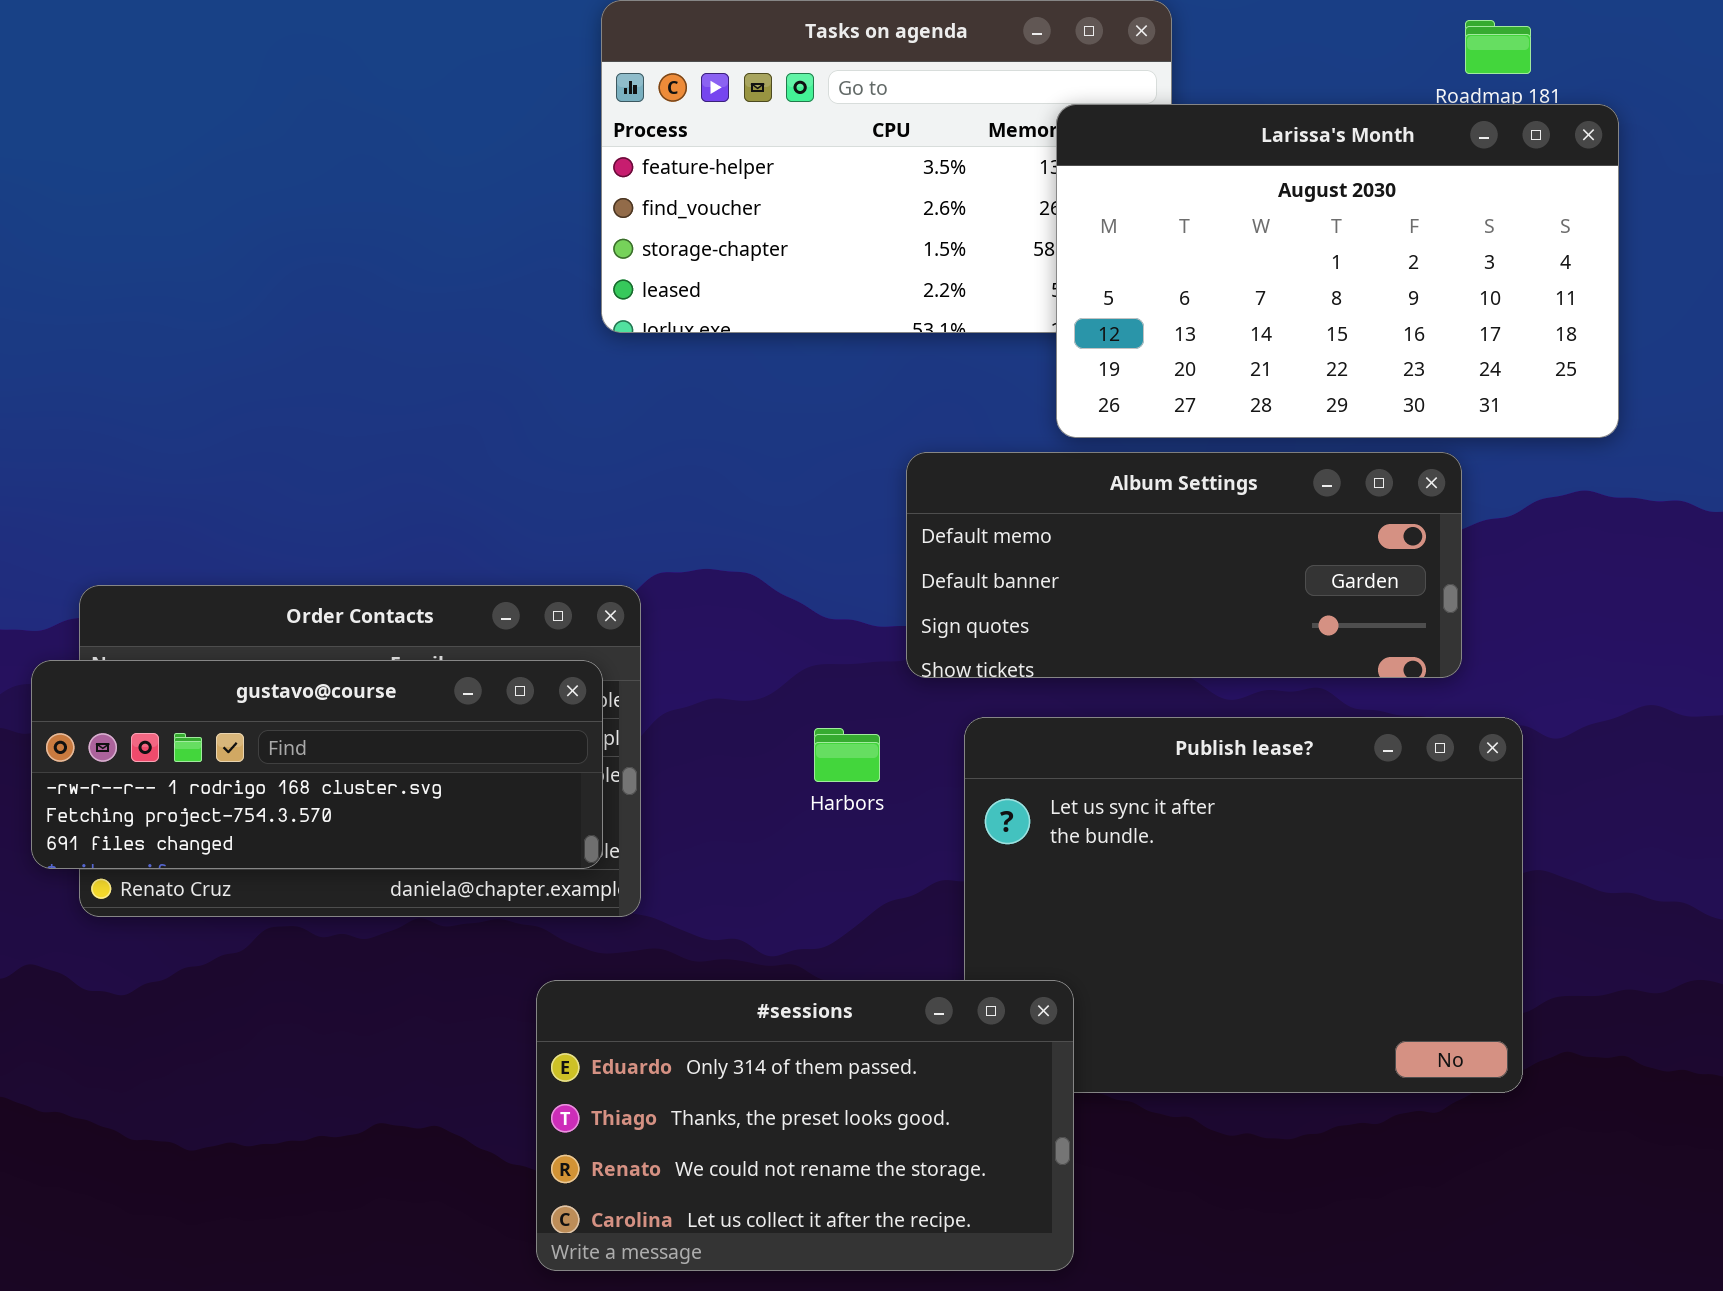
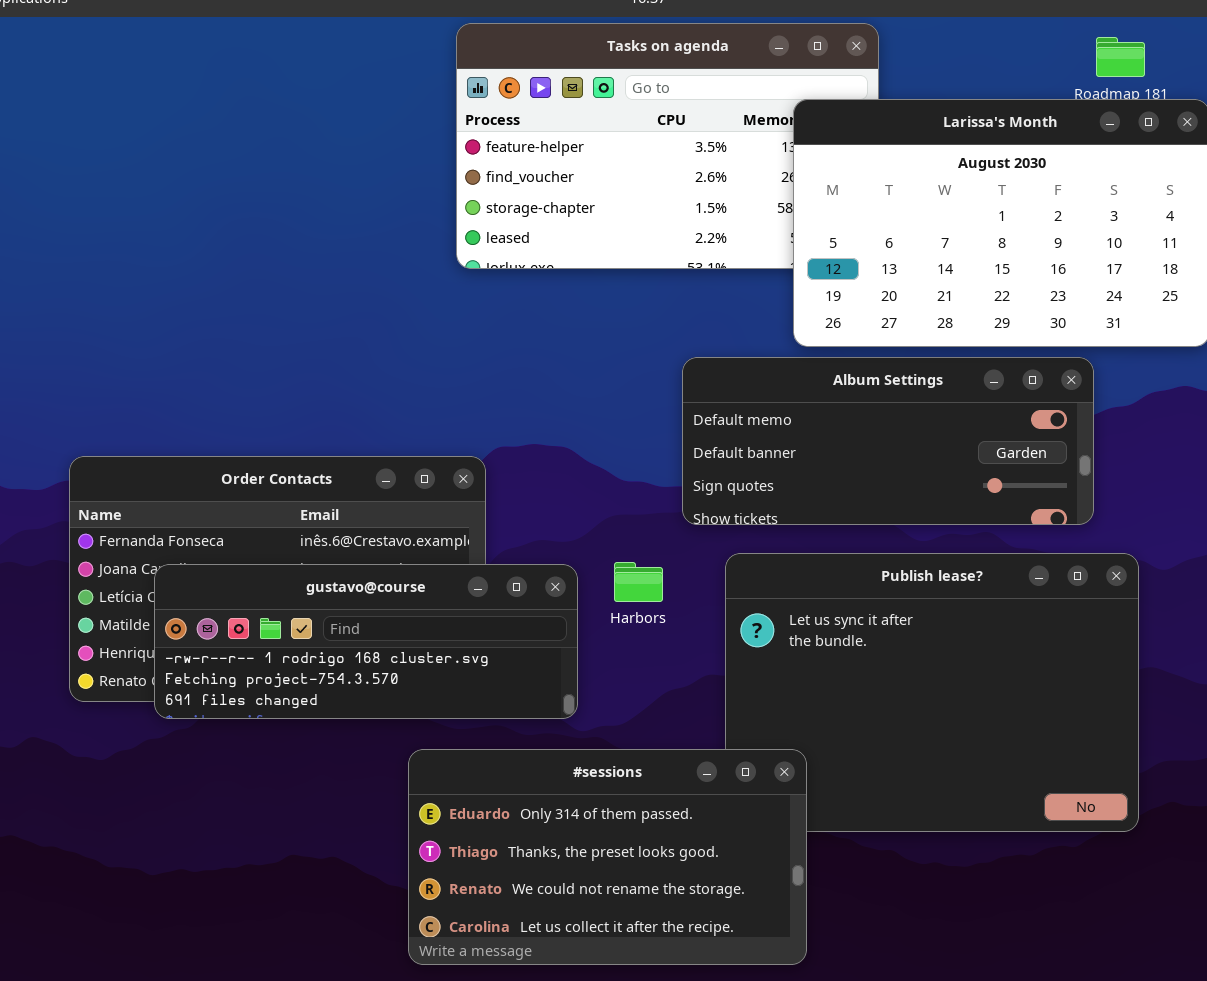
gustavo@course: [31,660,603,869] -> [154,564,578,719], moved

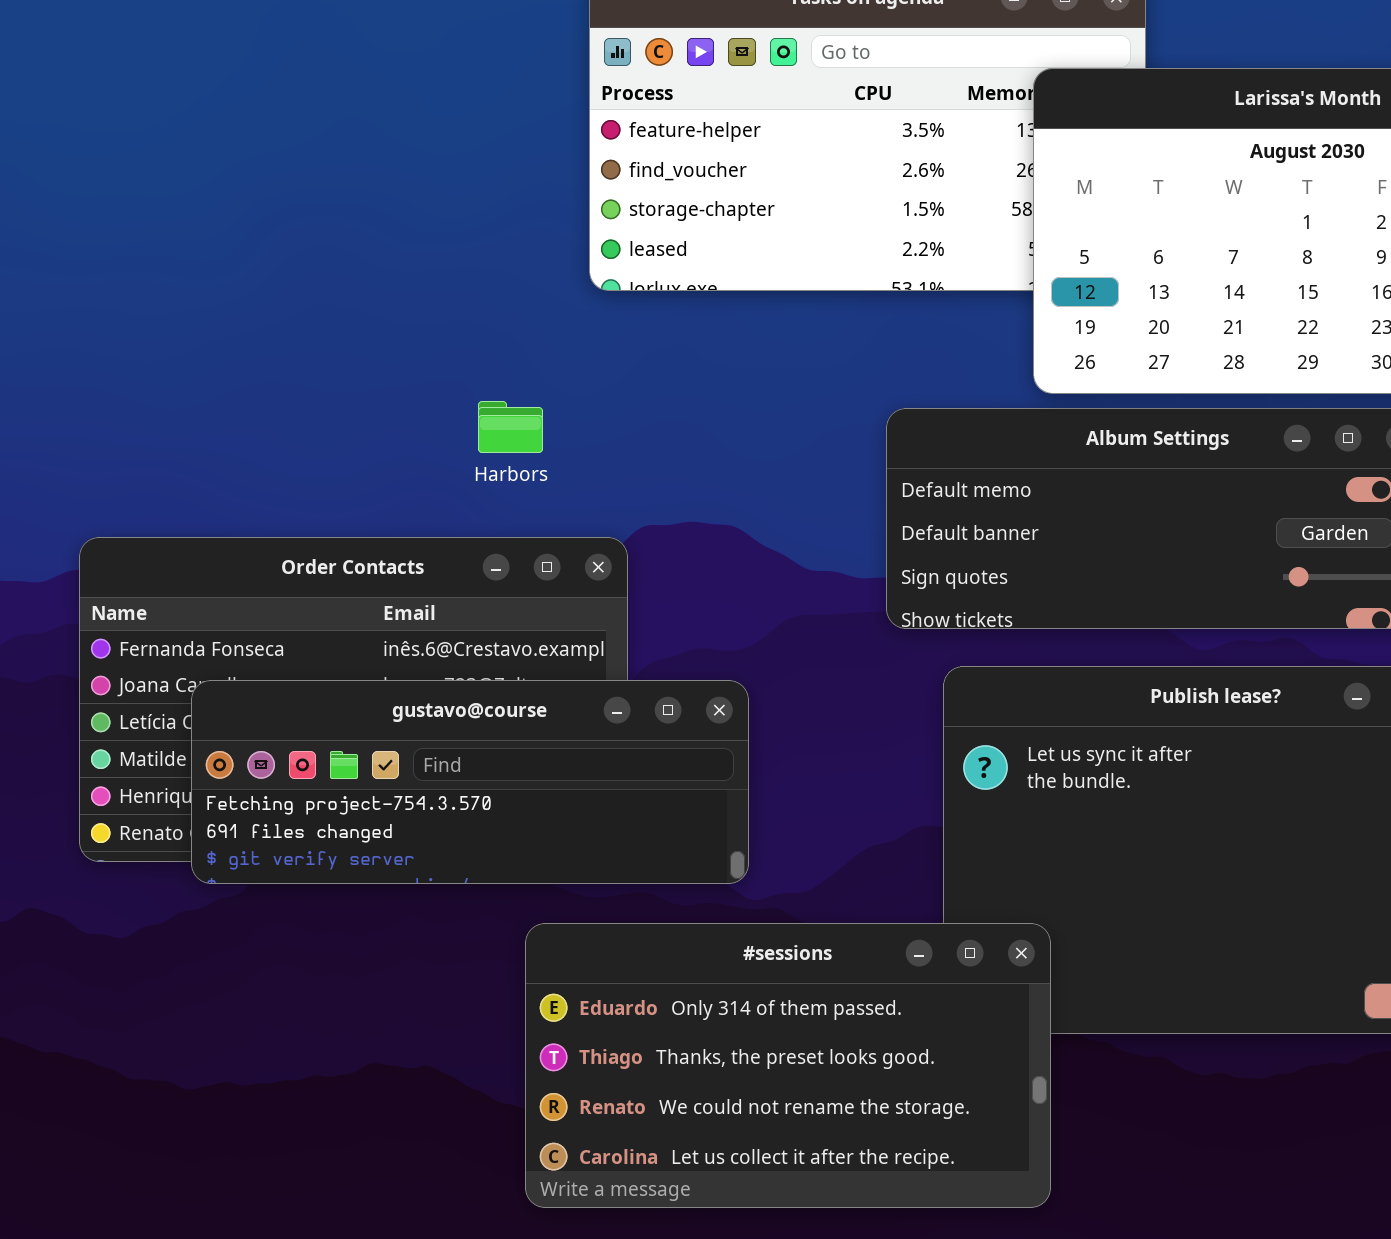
Harbors: [614,562,663,602] -> [478,401,543,453], moved
gustavo@course: [154,564,578,719] -> [191,680,749,884], scrolled down 1 row

